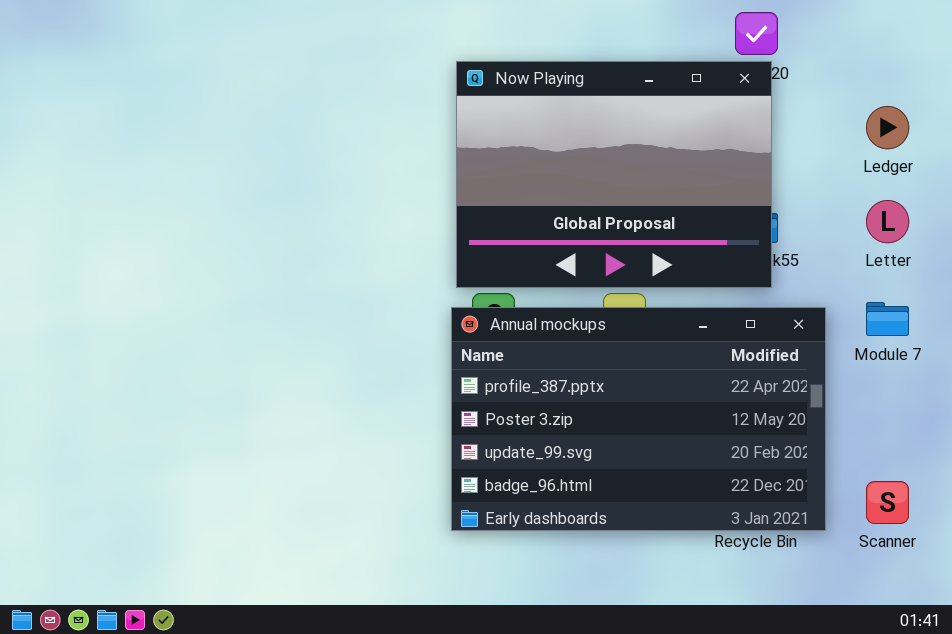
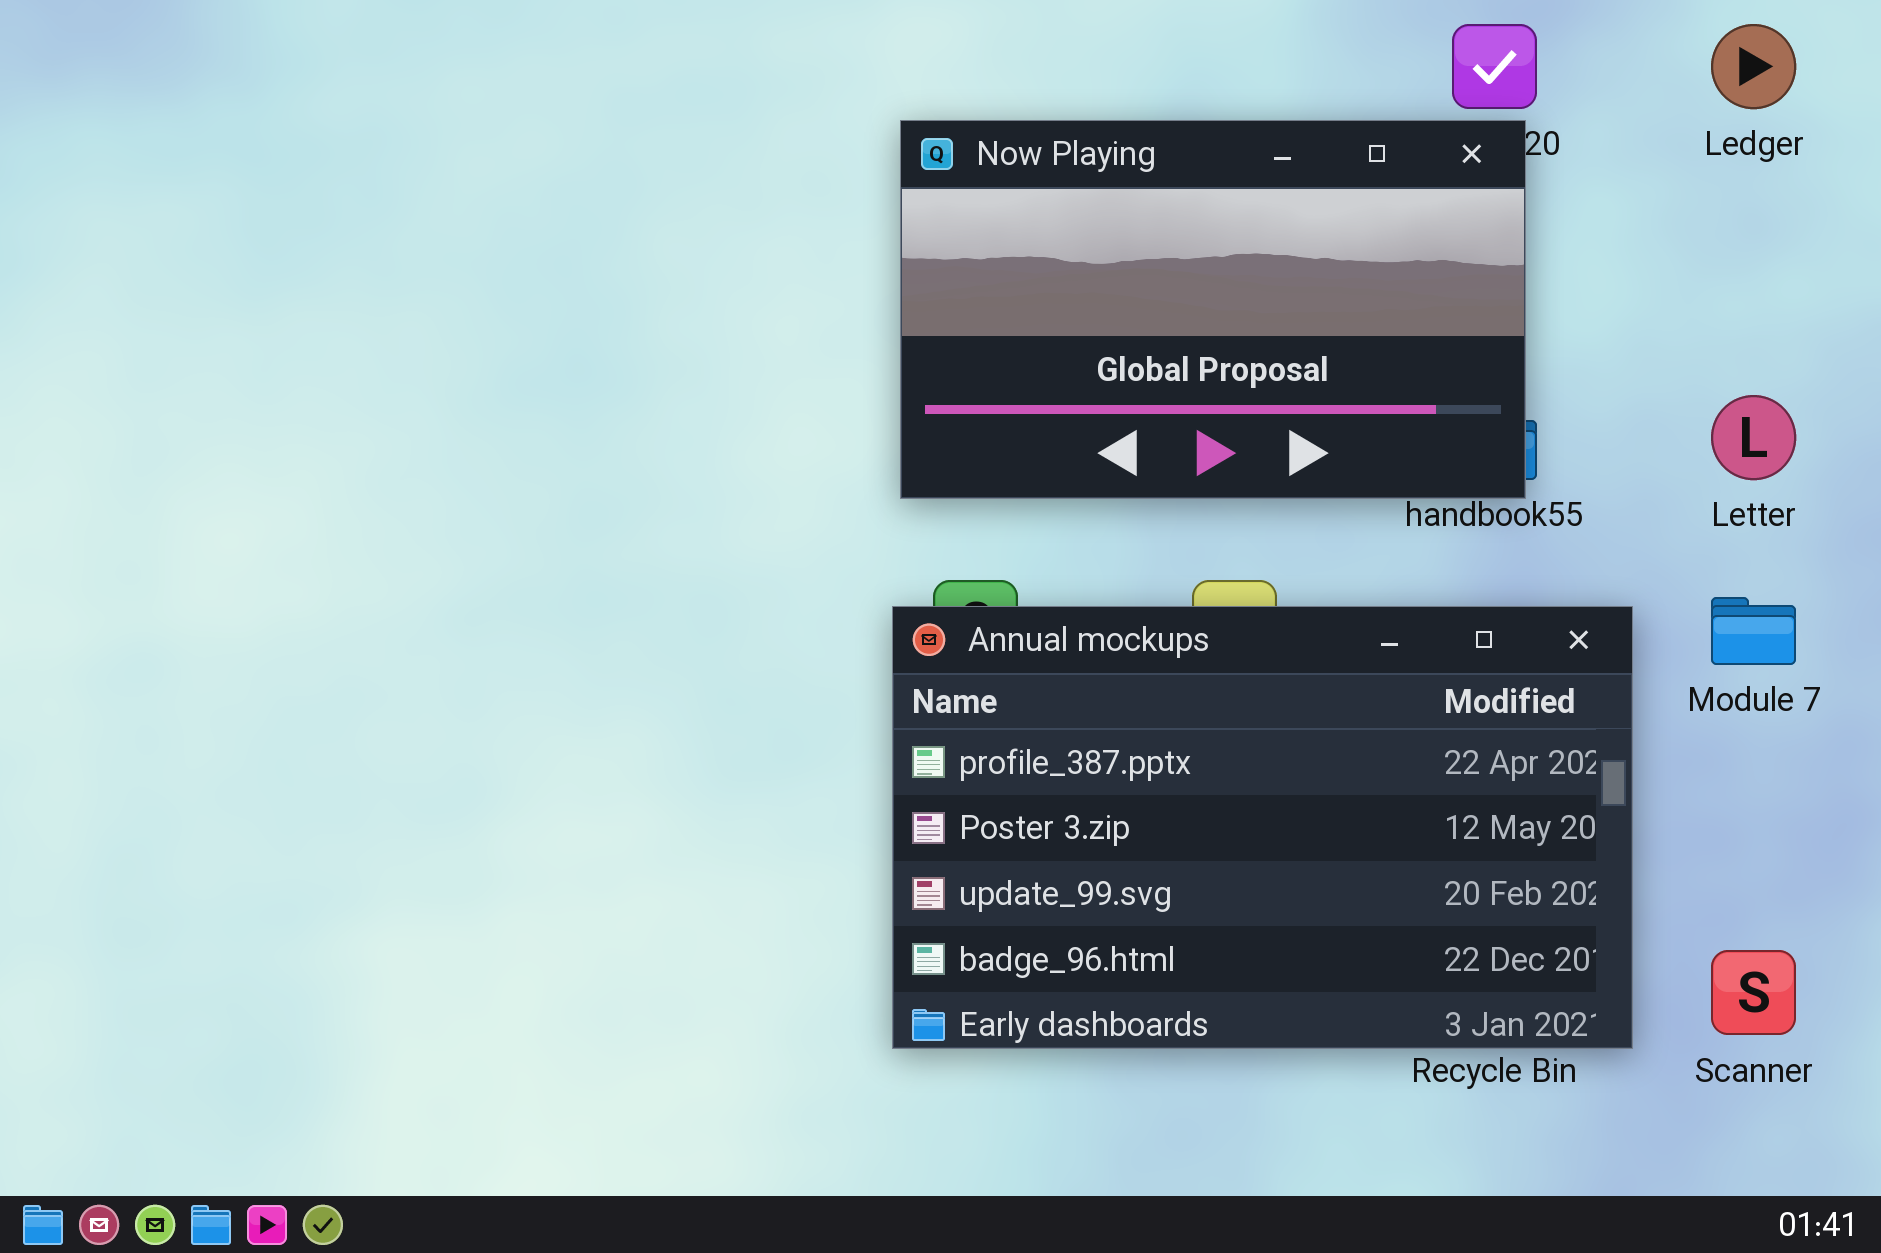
Now Playing: [456,61,772,288] -> [900,120,1526,499], resized
Ledger: [866,106,909,149] -> [1711,24,1796,109], moved

